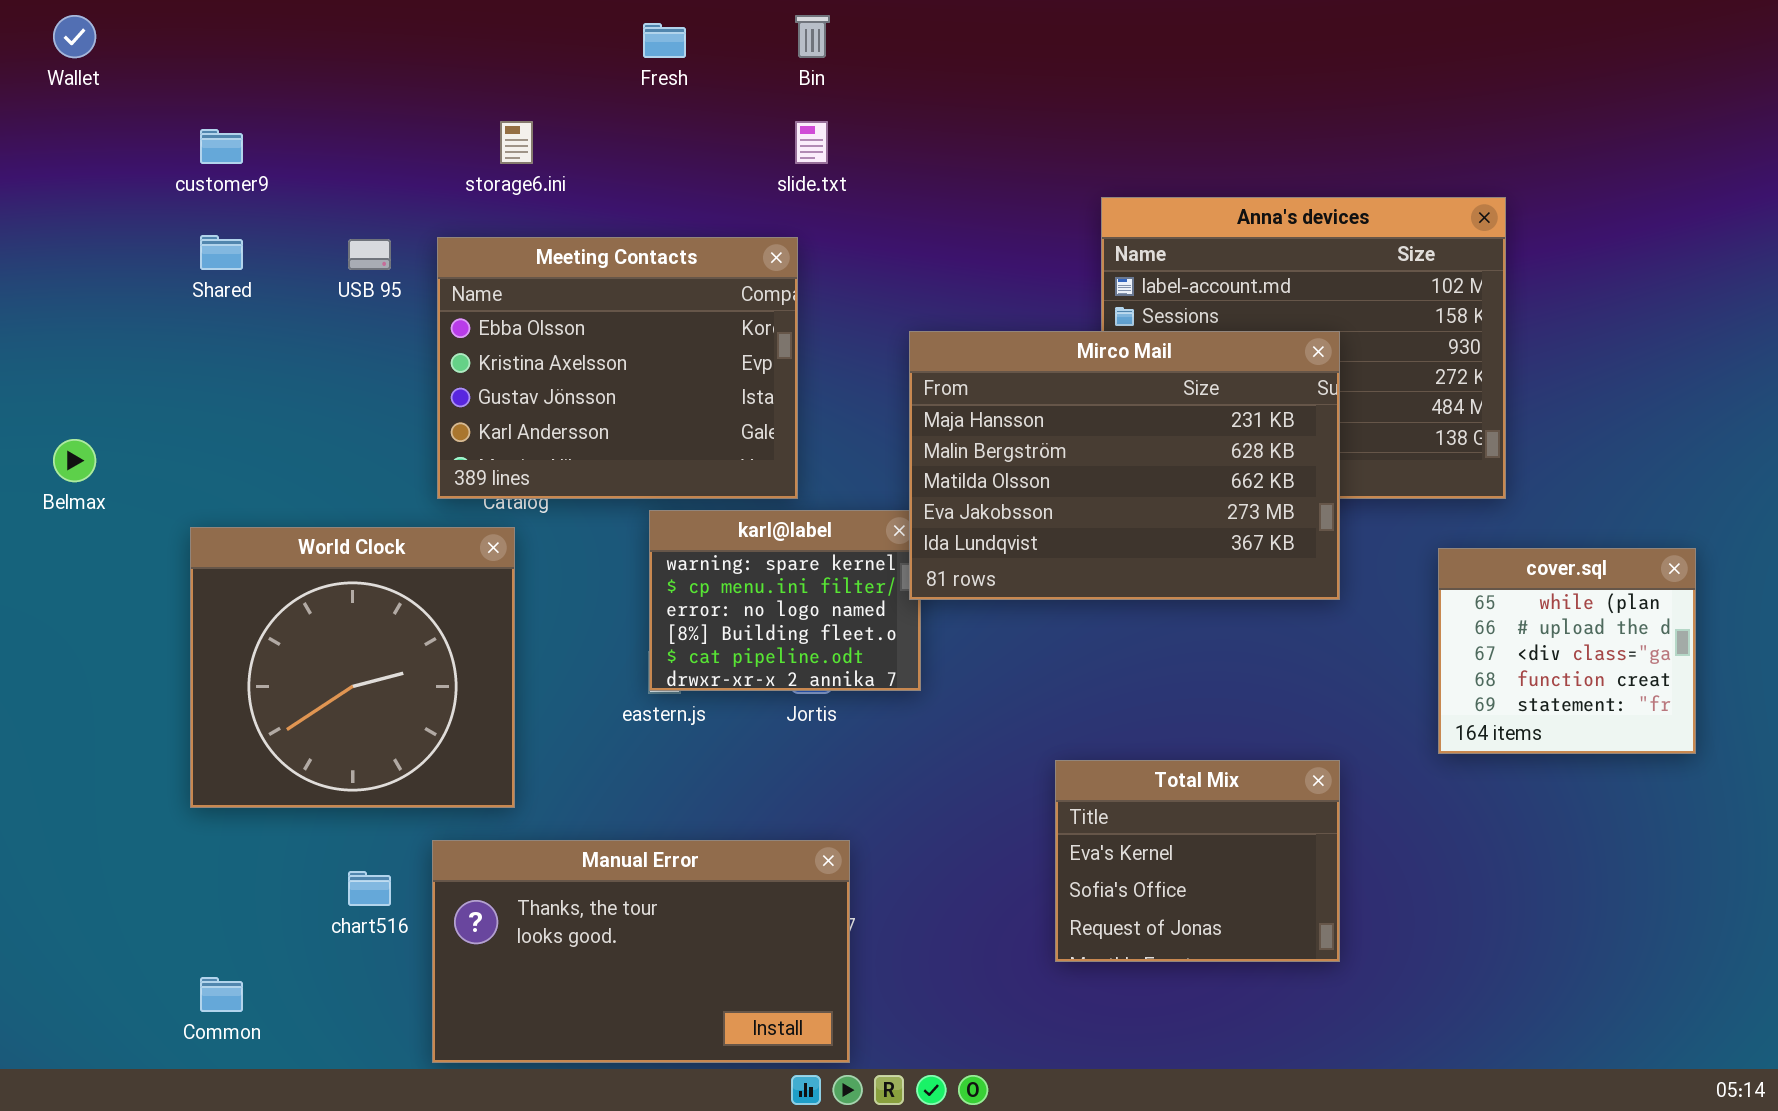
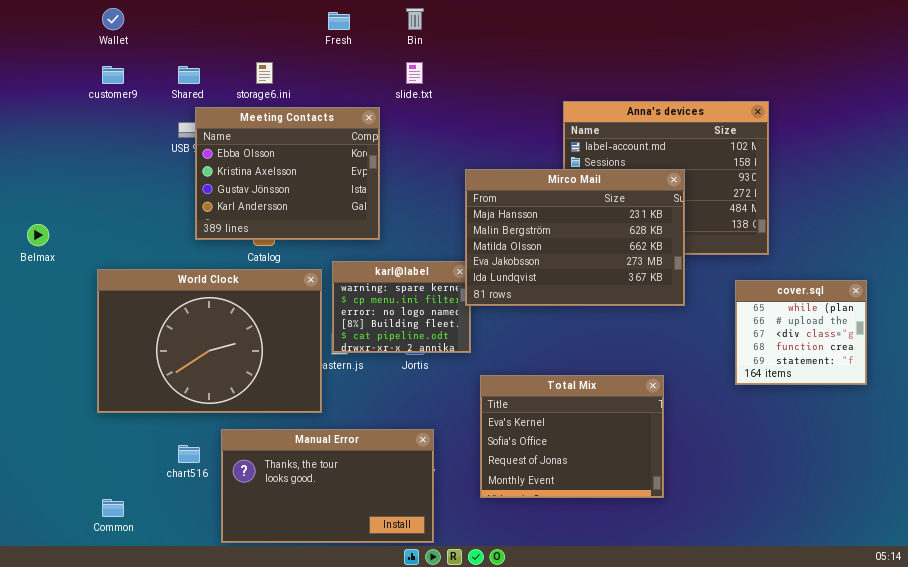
Wallet: [53,15,96,58] -> [102,8,124,30], moved
Shared: [200,235,243,270] -> [178,66,200,84], moved
Meeting Contacts: [437,237,798,499] -> [195,107,380,240], moved
World Clock: [190,527,515,808] -> [97,269,322,413], resized
Total Mix: [1055,760,1340,962] -> [480,375,664,498], moved, resized

